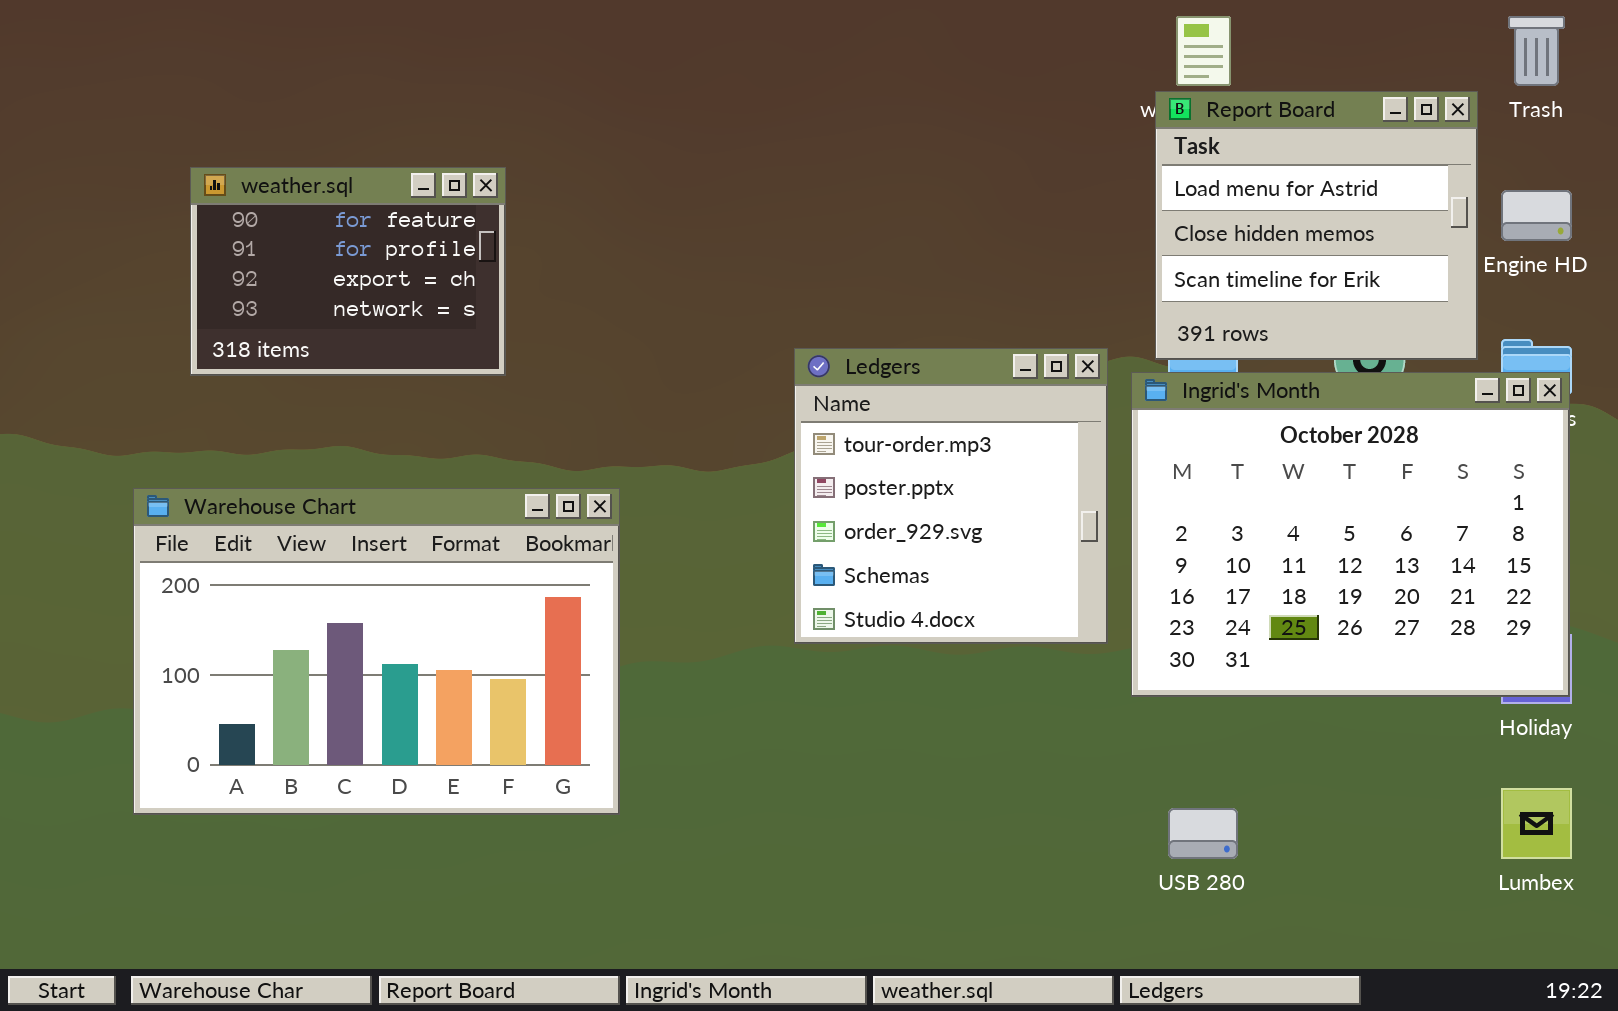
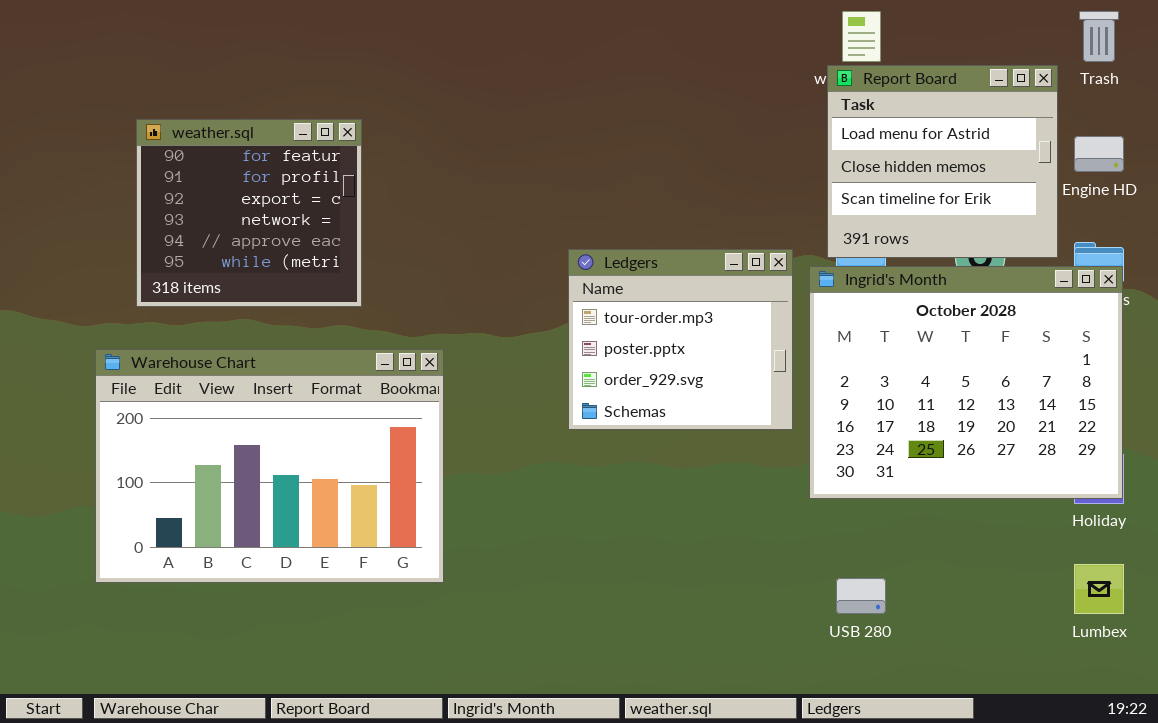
weather.sql: [190,167,506,376] -> [136,119,362,307], resized
Ledgers: [794,348,1108,644] -> [568,249,793,430], resized

